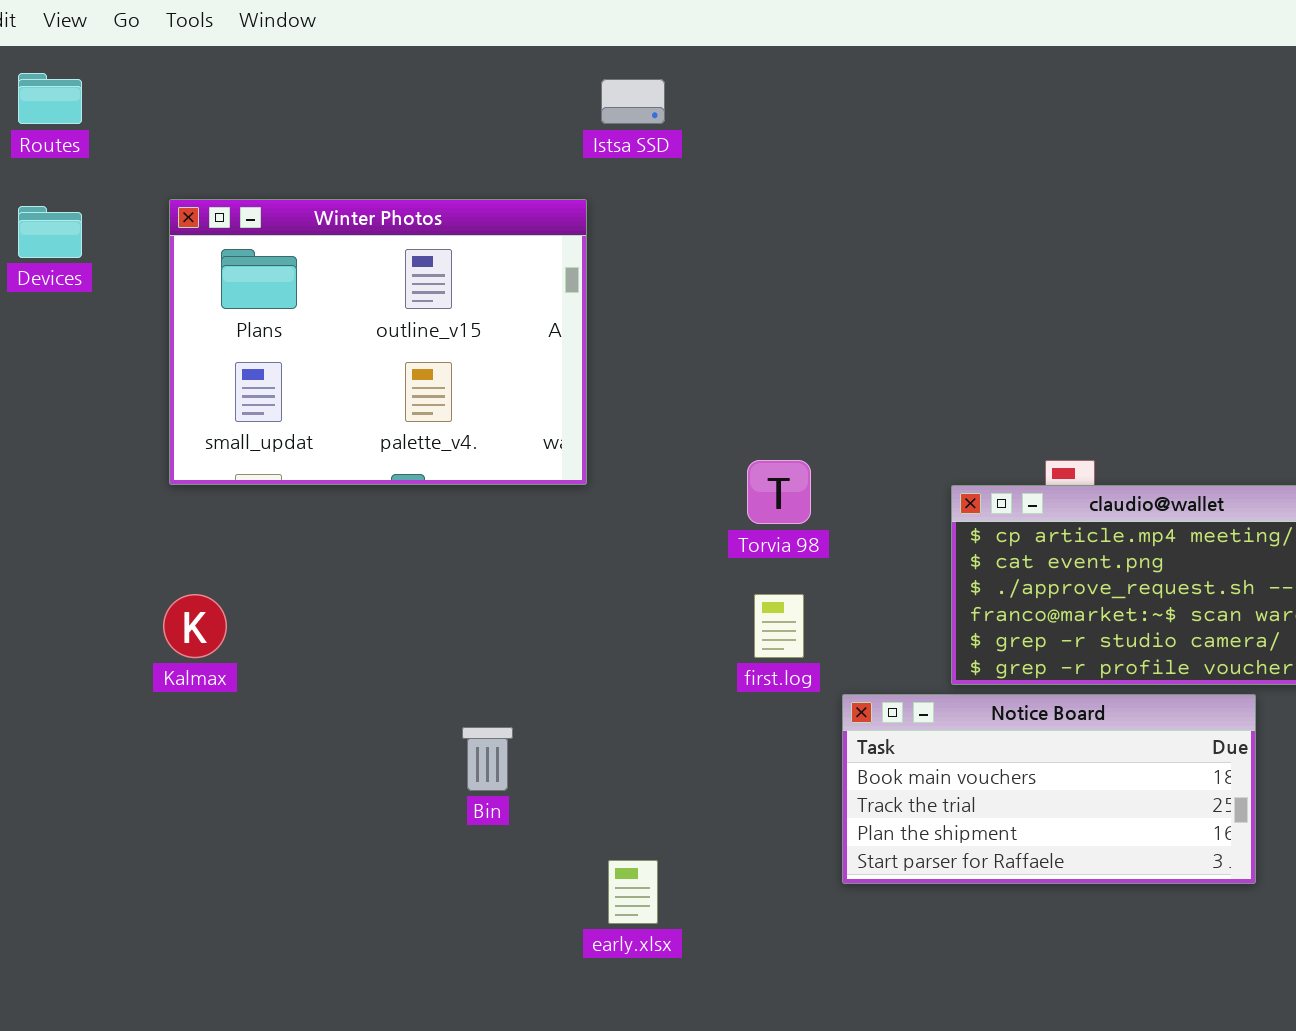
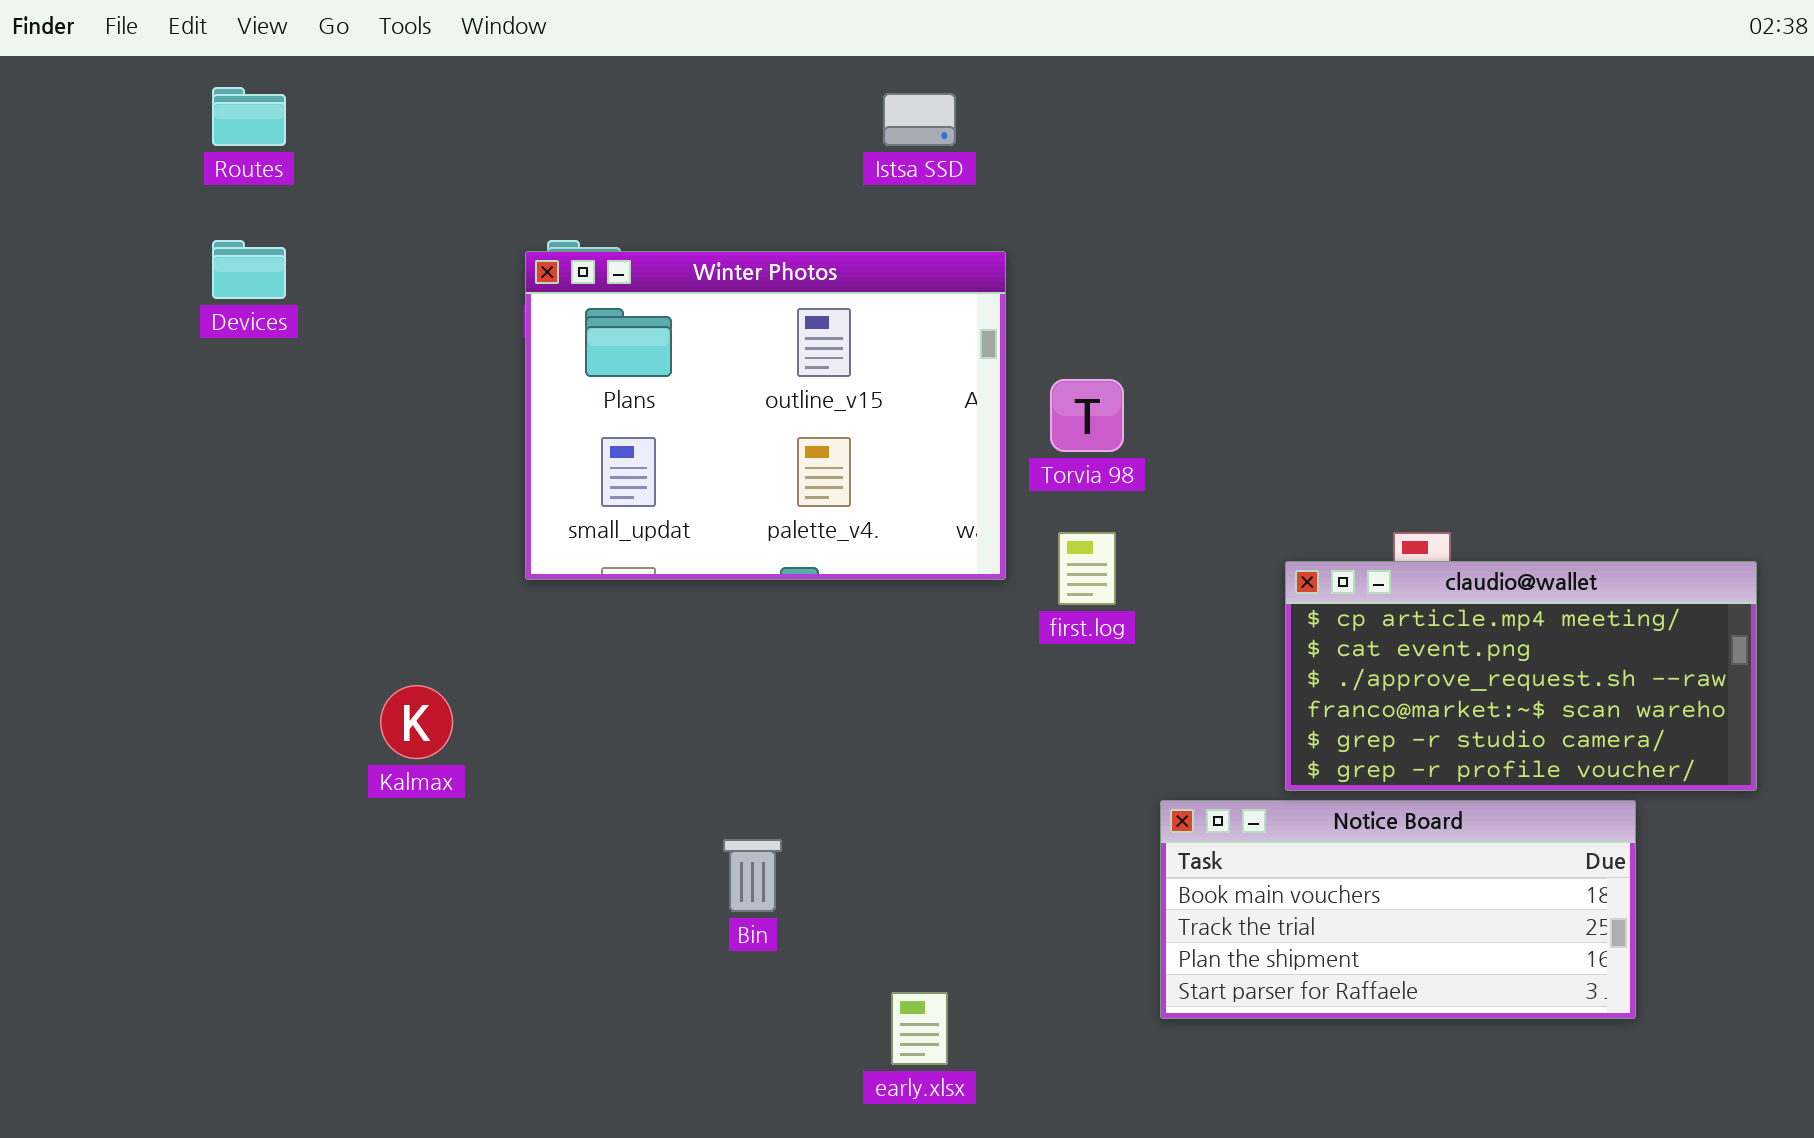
Winter Photos: [169,199,587,485] -> [525,251,1006,580], moved
Torvia 98: [747,460,811,524] -> [1050,379,1124,452], moved
first.log: [754,594,804,658] -> [1058,532,1116,605], moved

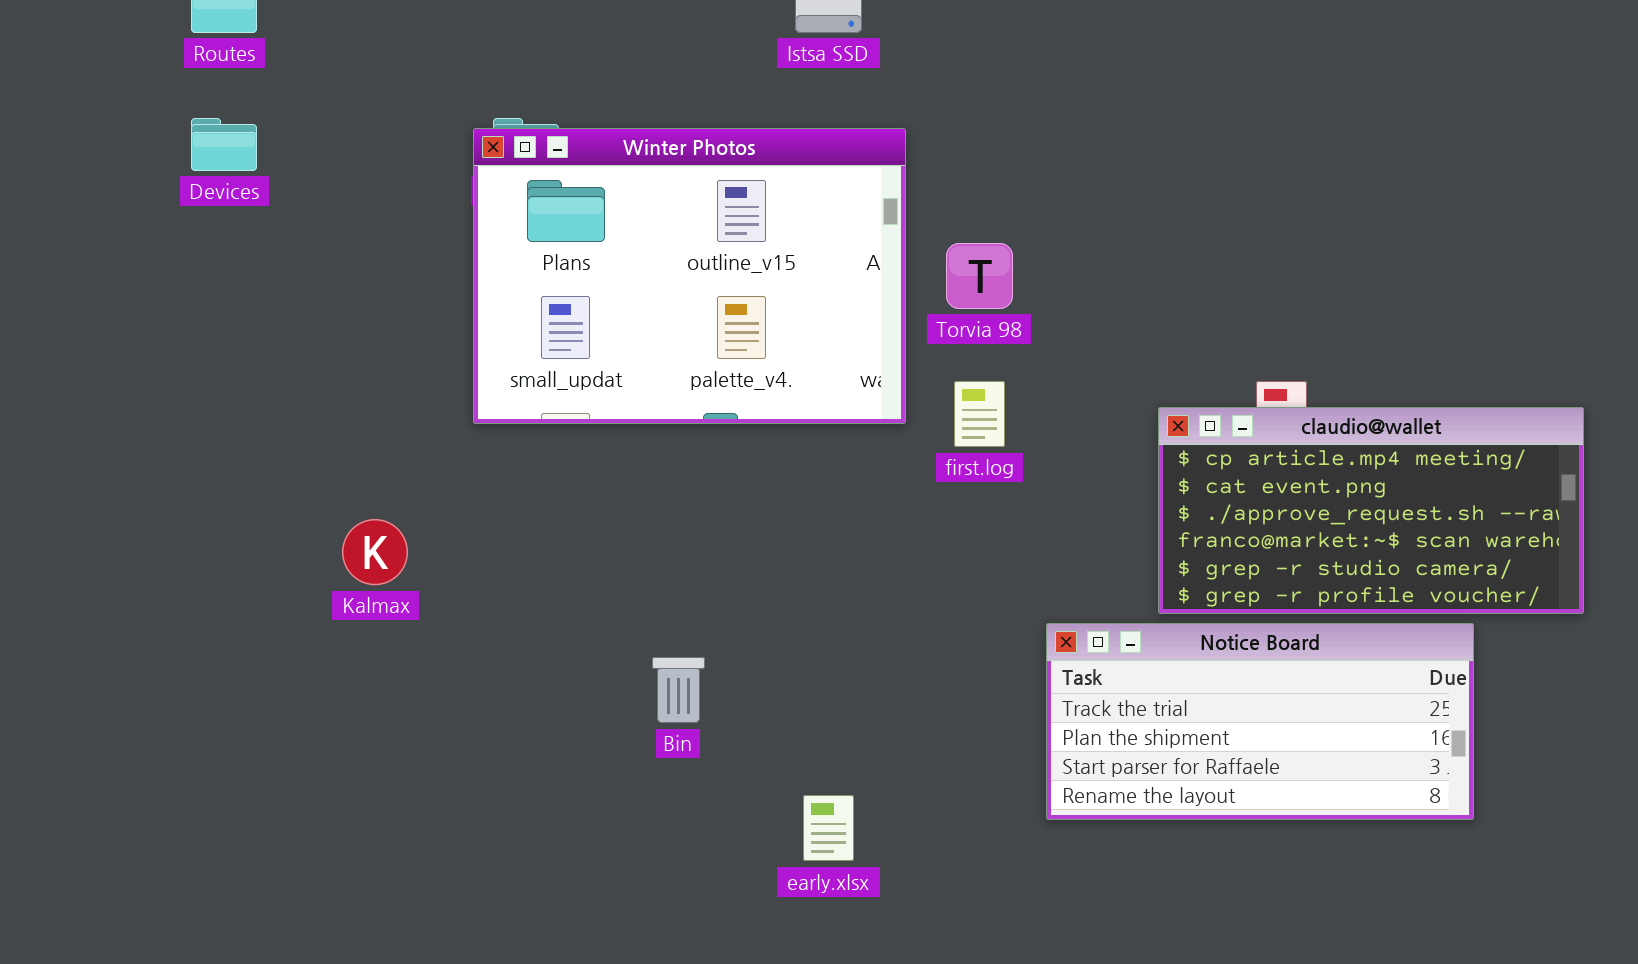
Notice Board: [1160,800,1636,1019] -> [1046,623,1474,820], scrolled down 1 row

